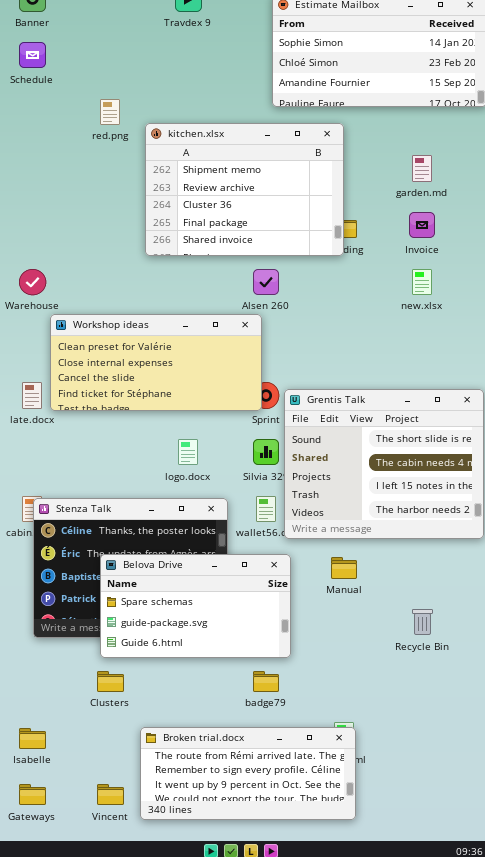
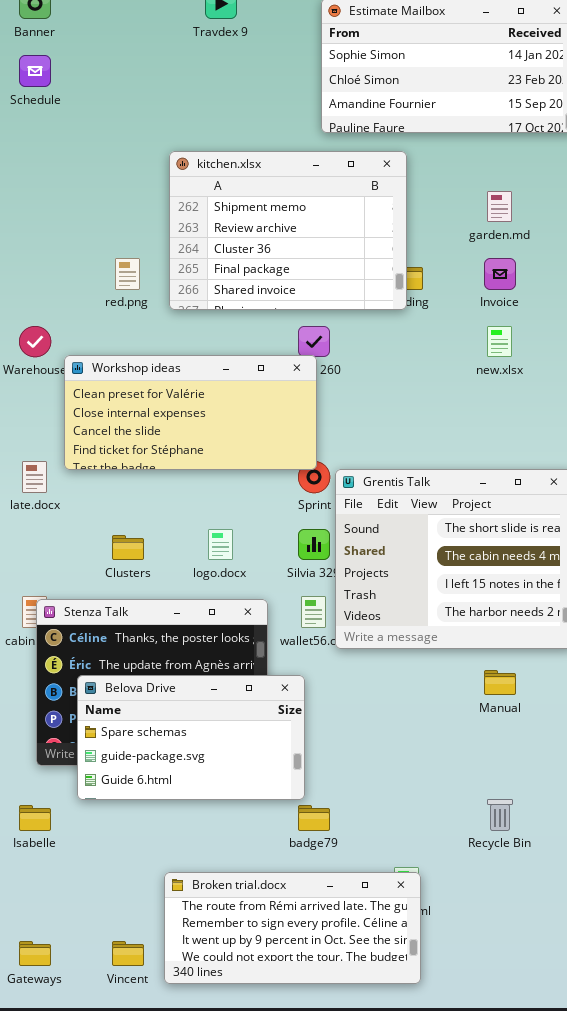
red.png: [100,99,120,125] -> [115,258,140,290], moved
Workshop ideas: [50,314,262,411] -> [64,355,317,470], moved
Belova Drive: [100,554,291,658] -> [77,675,305,800], moved
Manual: [331,557,357,579] -> [484,670,516,695], moved
Recycle Bin: [412,609,433,635] -> [487,799,513,831], moved
Clusters: [97,671,124,692] -> [112,535,144,560], moved
Isabelle: [19,728,46,749] -> [19,805,51,831], moved

